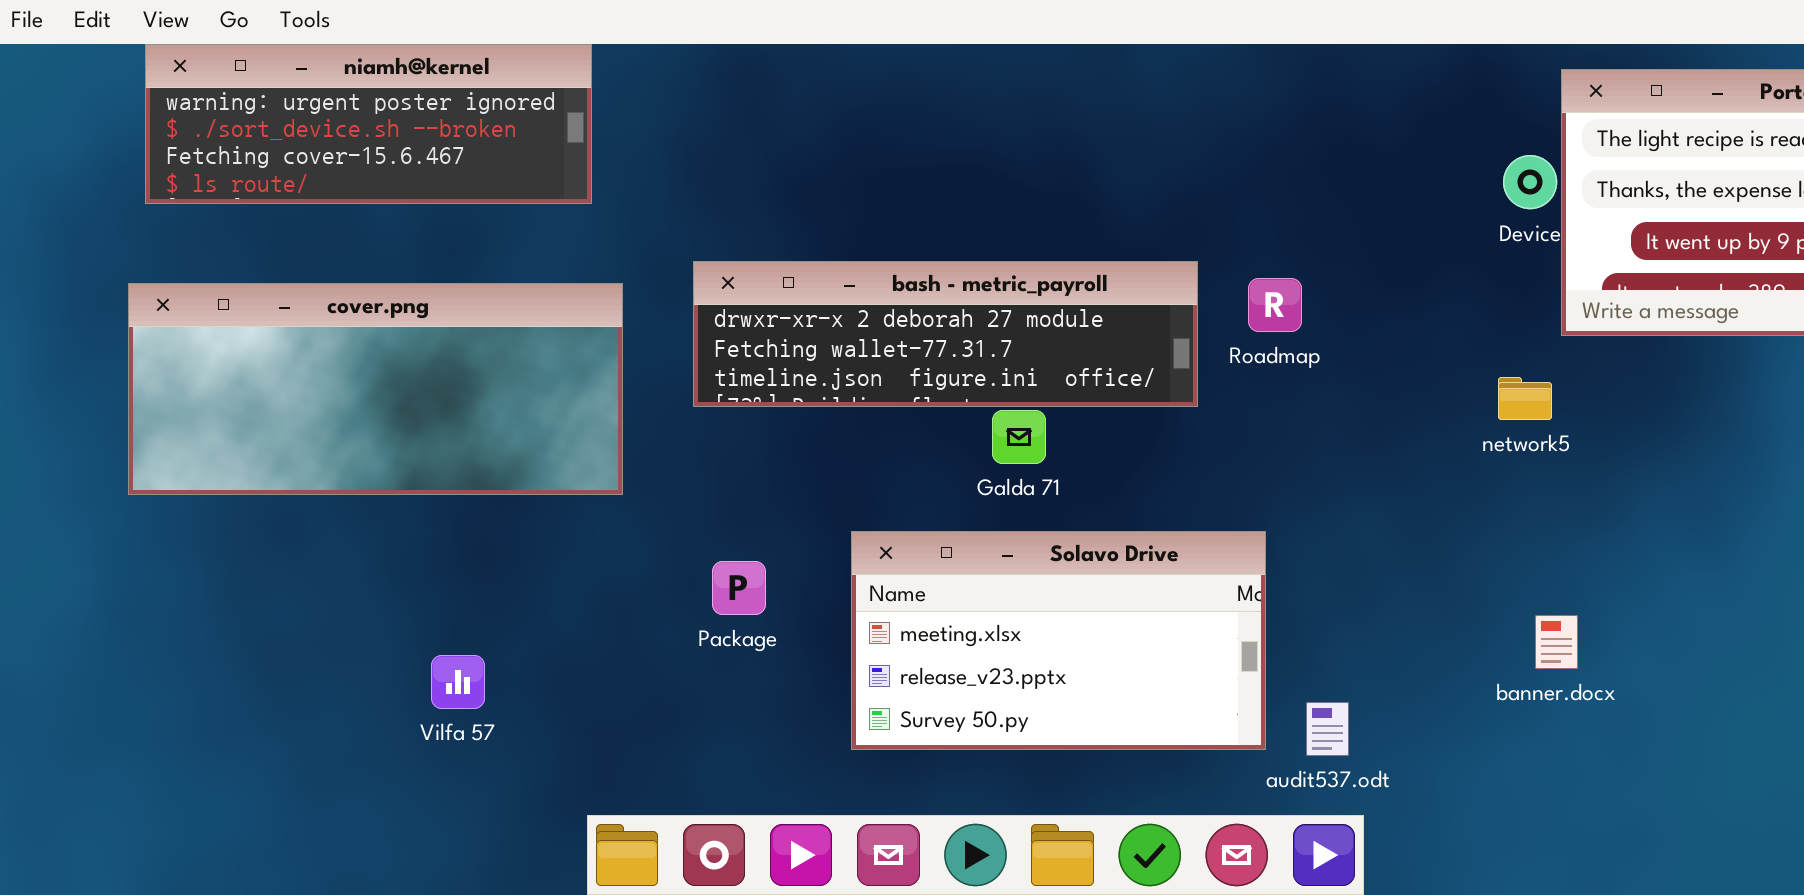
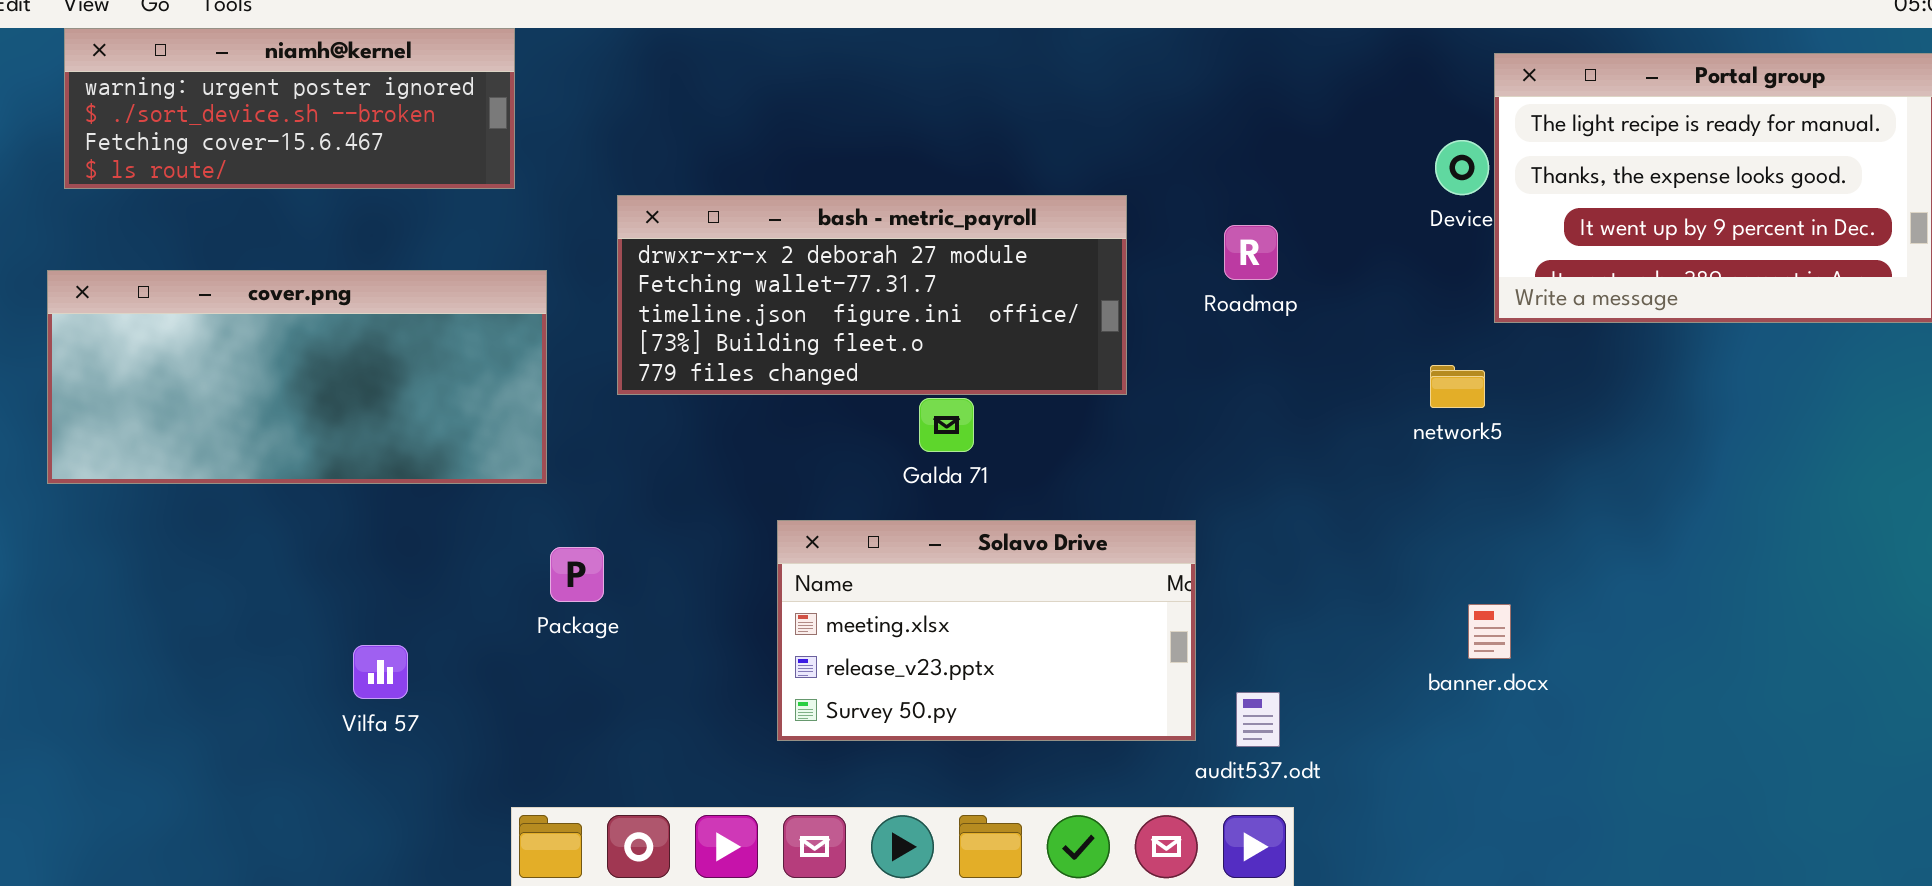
bash - metric_payroll: [693,261,1198,407] -> [617,195,1127,395], resized
Roadmap: [1248,278,1302,332] -> [1224,225,1278,280], moved
Package: [712,561,766,615] -> [550,547,604,602], moved

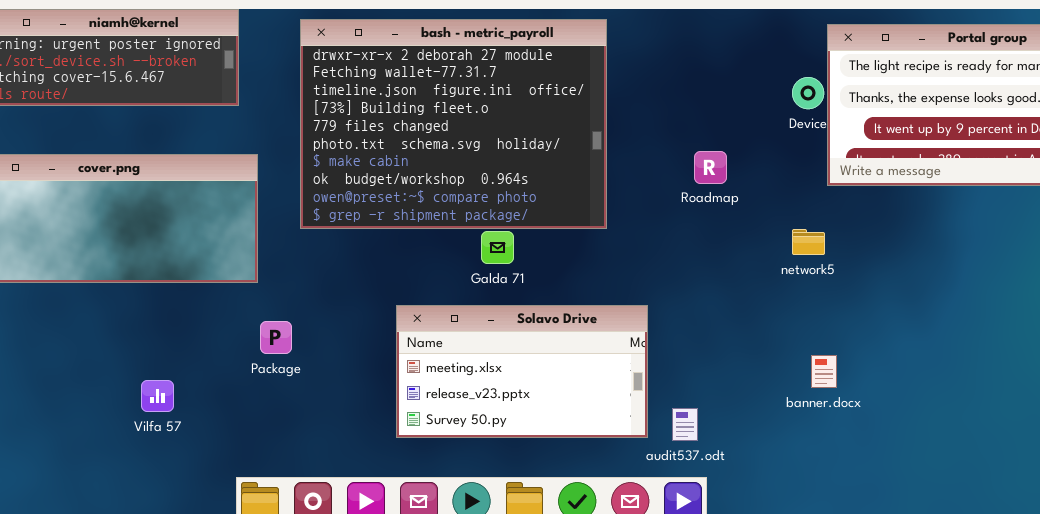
bash - metric_payroll: [617,195,1127,395] -> [300,19,607,229], resized
Roadmap: [1224,225,1278,280] -> [694,151,727,184], moved
network5: [1430,365,1485,408] -> [792,229,825,255], moved

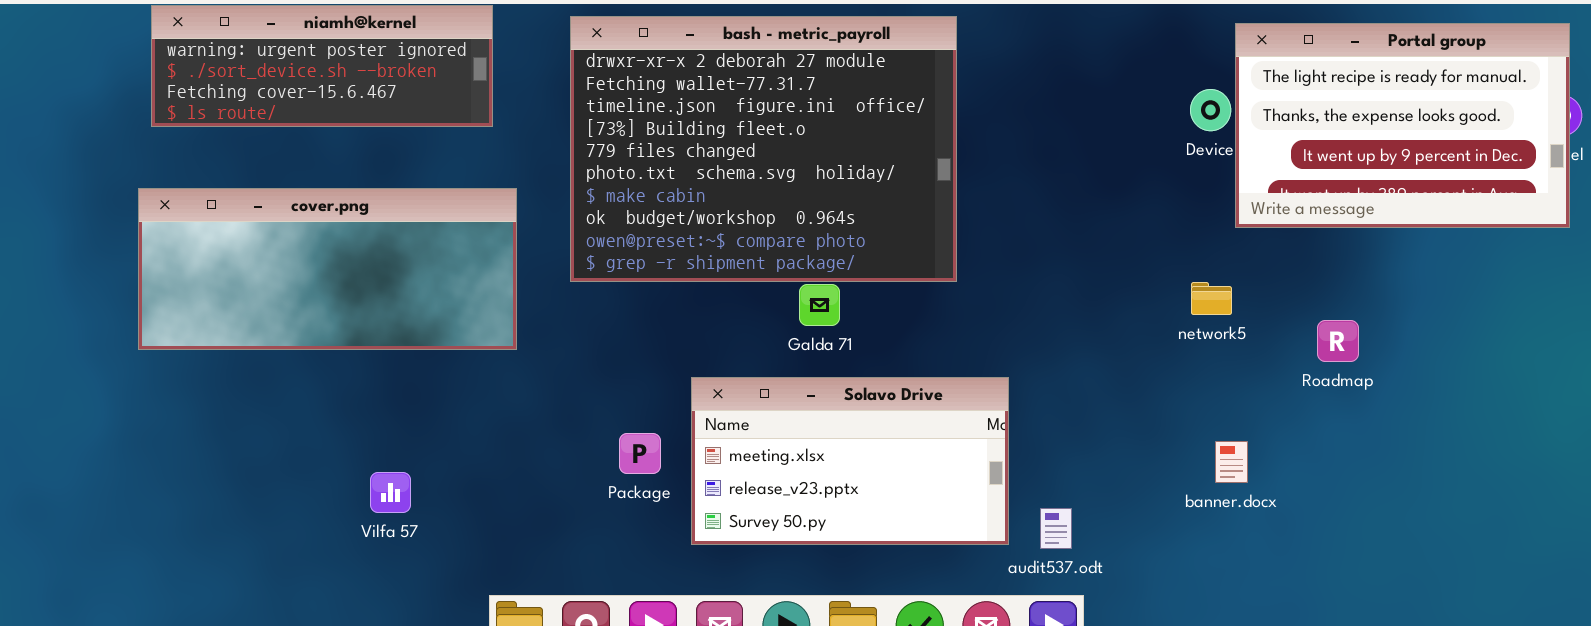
Roadmap: [694,151,727,184] -> [1317,320,1359,362], moved
Package: [260,321,292,354] -> [619,433,661,474], moved

